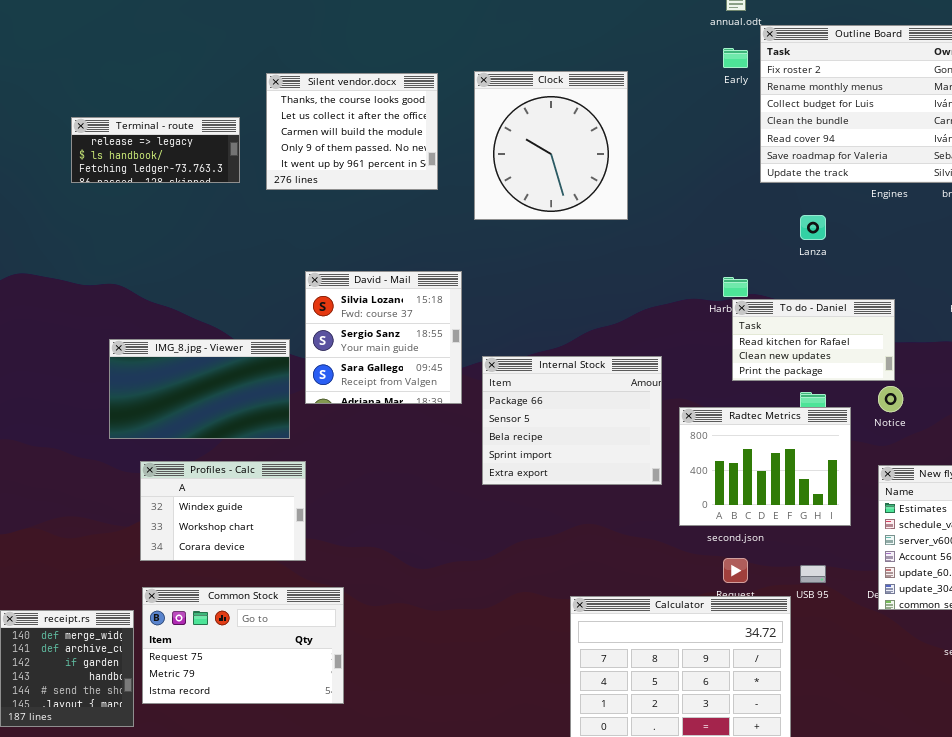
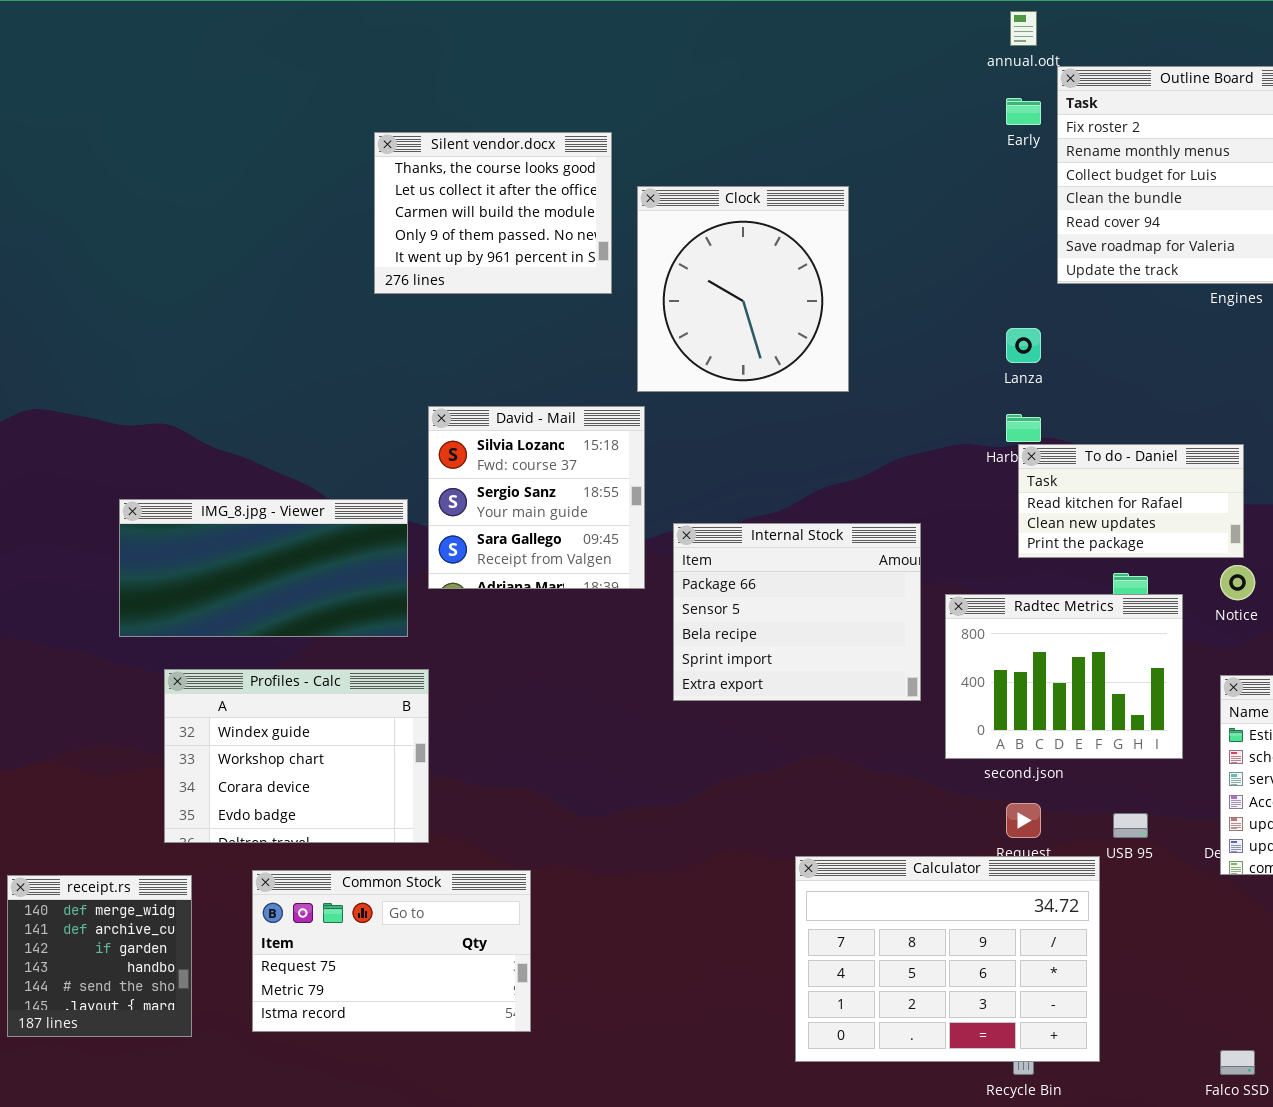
Clock: [474,71,628,220] -> [637,186,849,392], moved
Terminal - route: [71,117,240,183] -> none, closed
Lanza: [800,215,826,240] -> [1006,328,1041,363], moved
IMG_8.jpg - Viewer: [109,339,290,439] -> [119,499,408,637], resized
Profiles - Calc: [140,461,306,561] -> [164,669,429,843], resized
Common Stock: [142,587,344,704] -> [252,870,531,1032], moved

